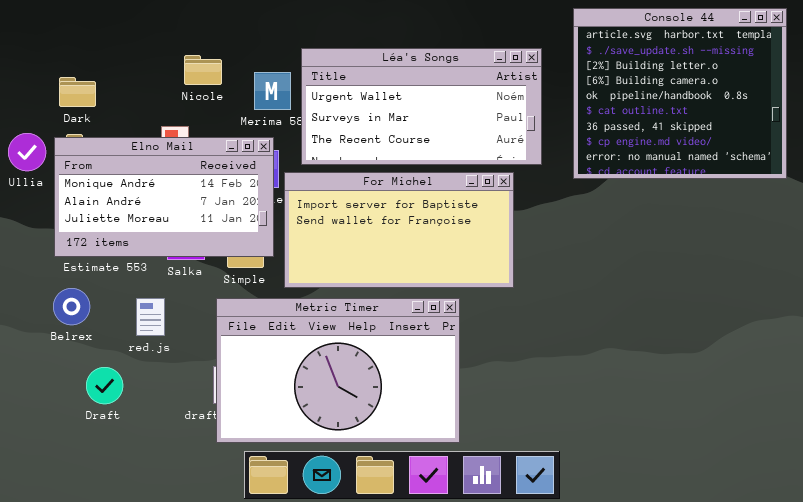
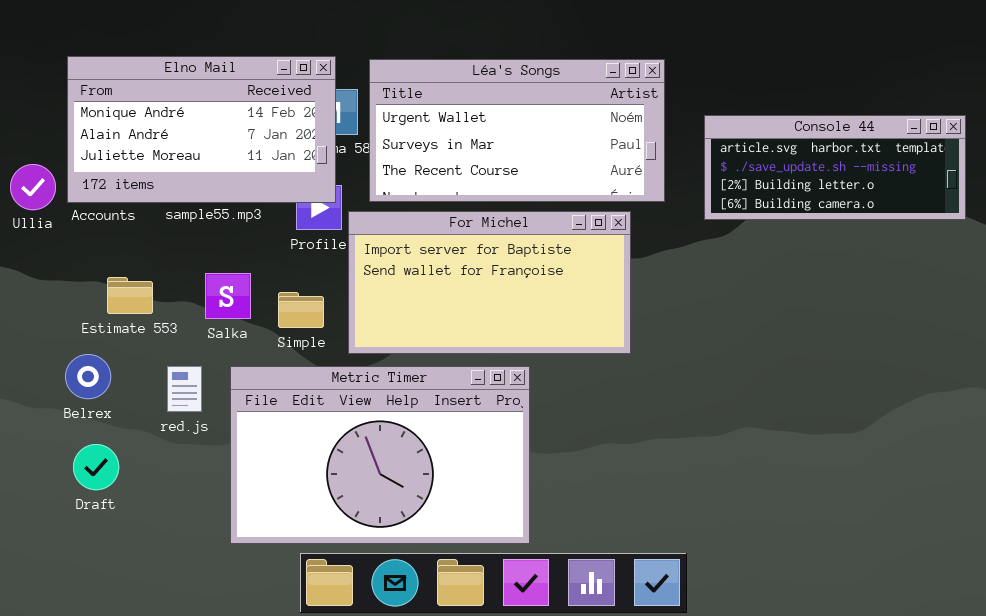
Console 44: [573,8,787,179] -> [704,115,966,220], resized
Elno Mail: [54,137,274,257] -> [67,56,336,203], moved
Metric Timer: [216,298,460,443] -> [230,366,530,544], moved
Draft: [86,367,123,404] -> [73,444,119,490], moved

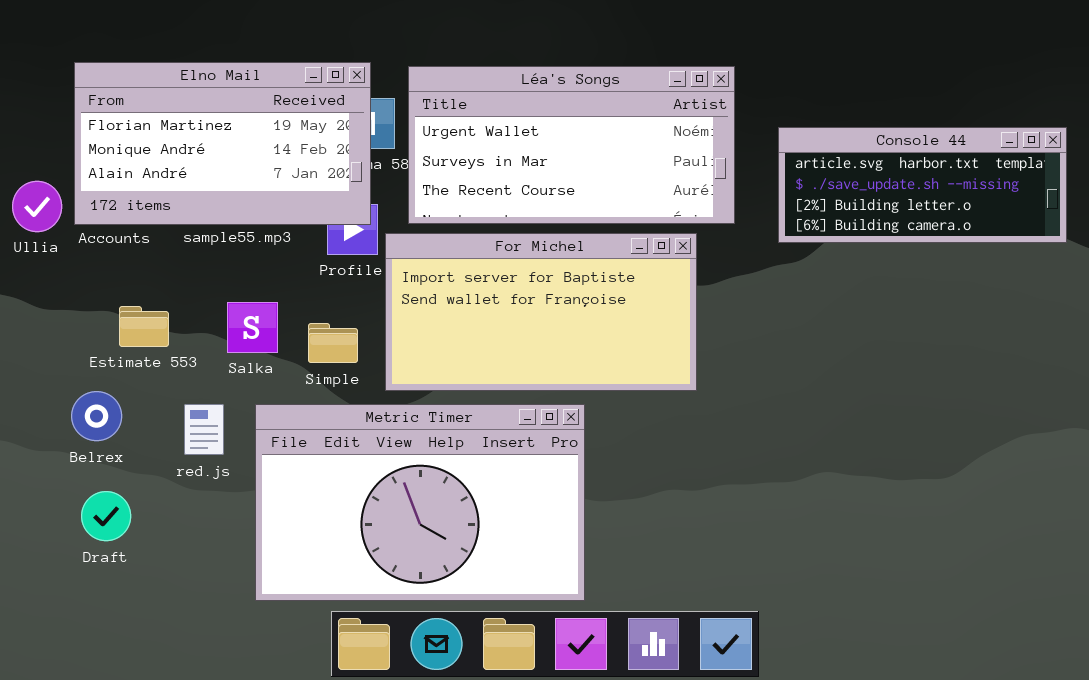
Elno Mail: [67,56,336,203] -> [74,62,371,225], scrolled up 1 row

